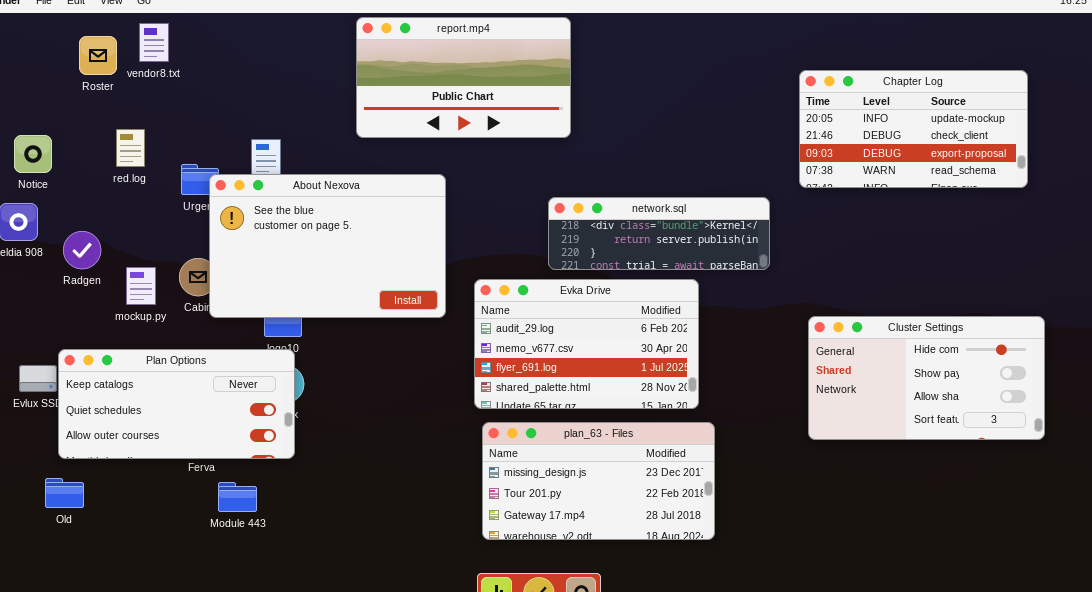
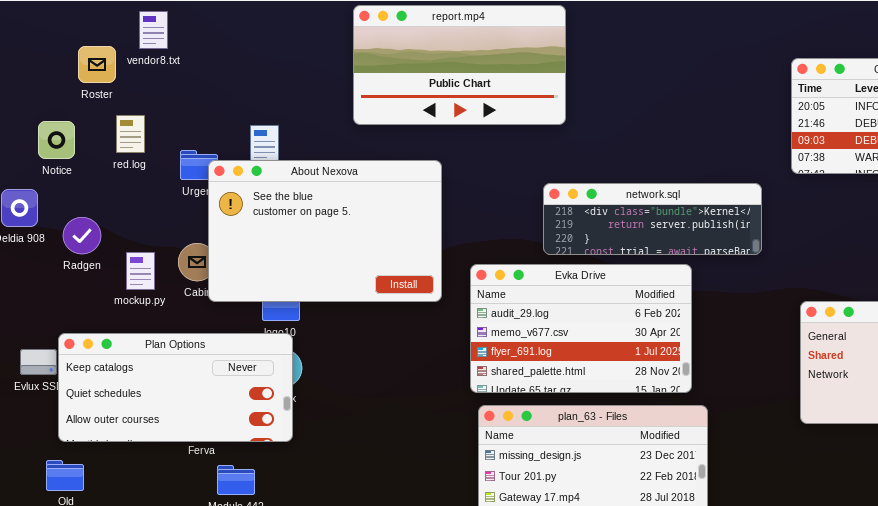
Roster: [79,36,117,75] -> [78,46,116,83], moved
Notice: [14,135,52,173] -> [38,121,75,159], moved

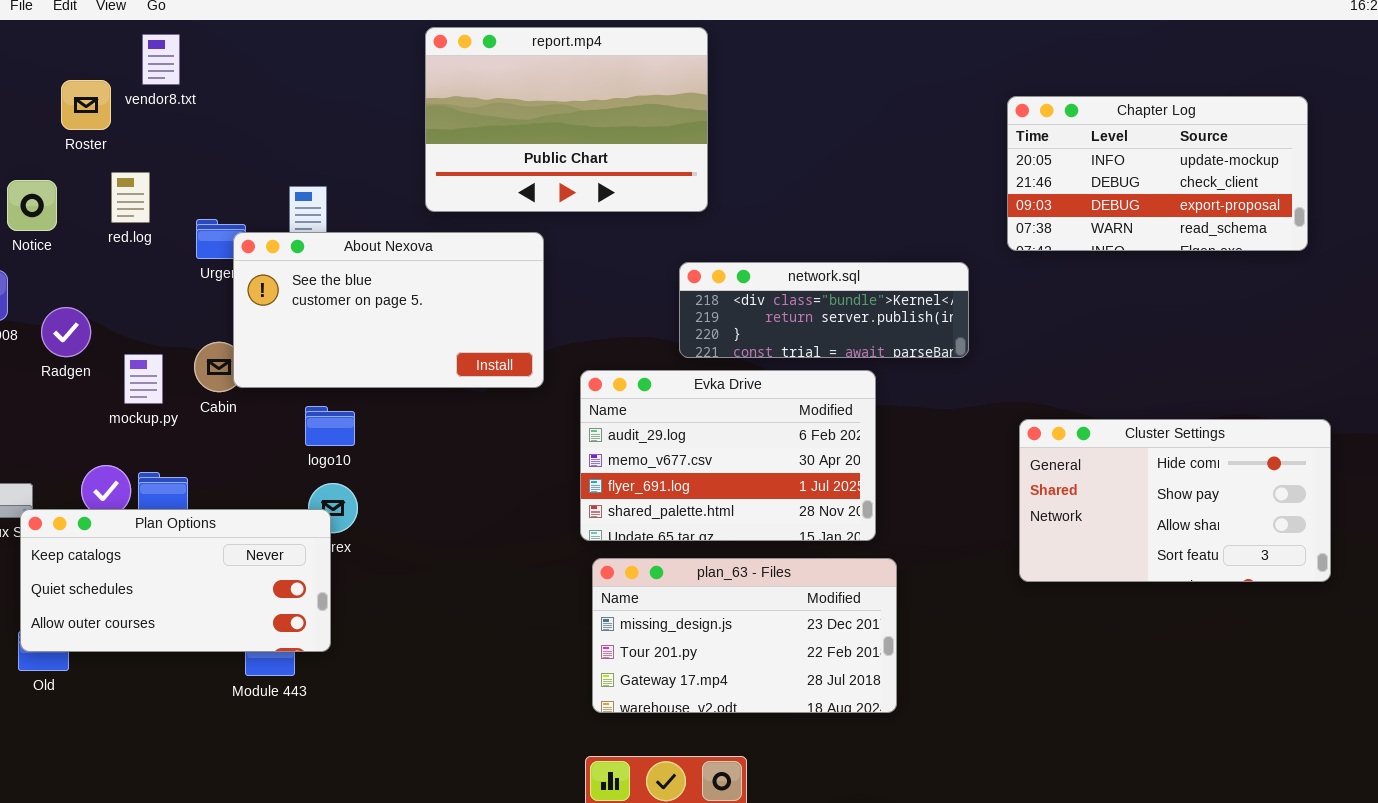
report.mp4: [353,5,566,125] -> [425,27,708,212], resized
About Nexova: [208,160,442,302] -> [233,232,544,388], resized
Plan Options: [58,333,293,442] -> [20,509,331,652], moved

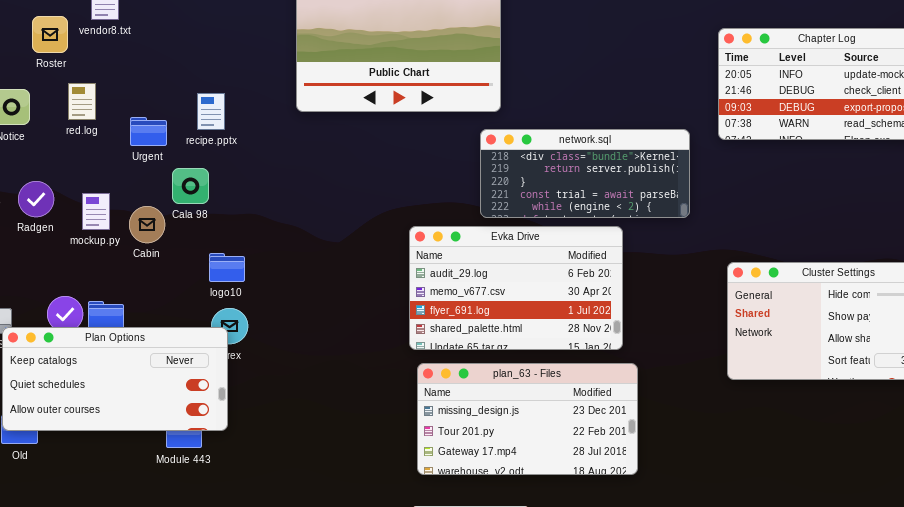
About Nexova: [233,232,544,388] -> none, closed
network.sql: [679,262,969,358] -> [480,129,690,218], resized
mockup.py: [124,354,163,404] -> [82,193,110,230], moved

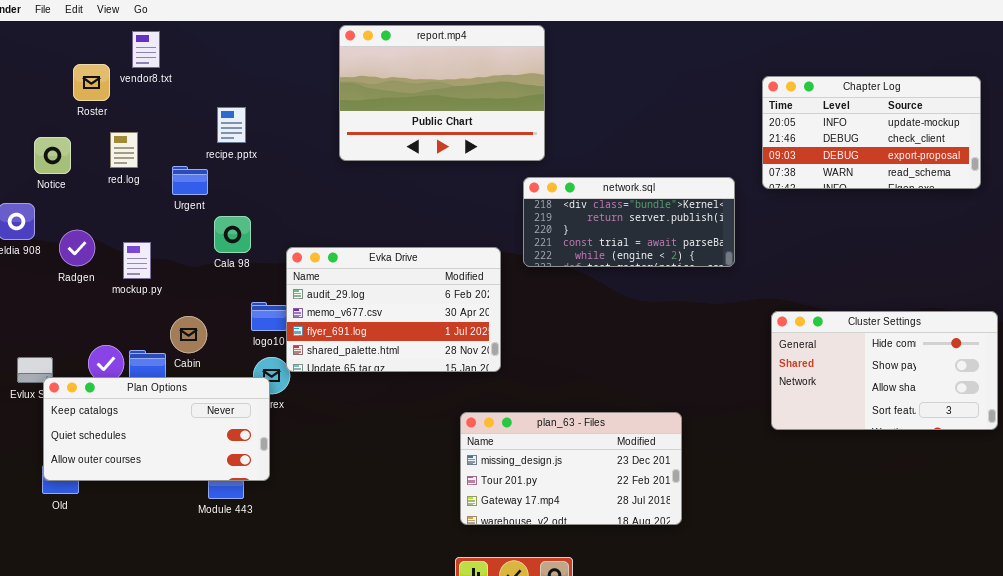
recipe.pptx: [197,93,225,130] -> [217,107,246,143], moved
Cabin: [129,206,165,243] -> [170,316,207,353], moved
Evka Drive: [409,226,623,350] -> [286,247,501,372], moved

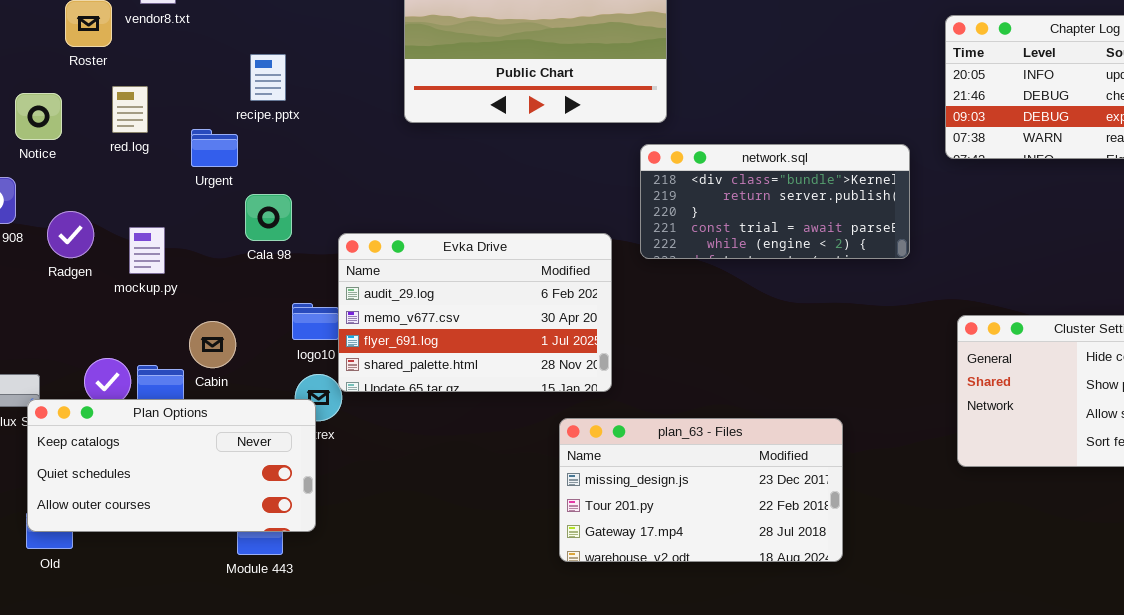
plan_63 - Files: [460,412,682,525] -> [559,418,843,562], moved

